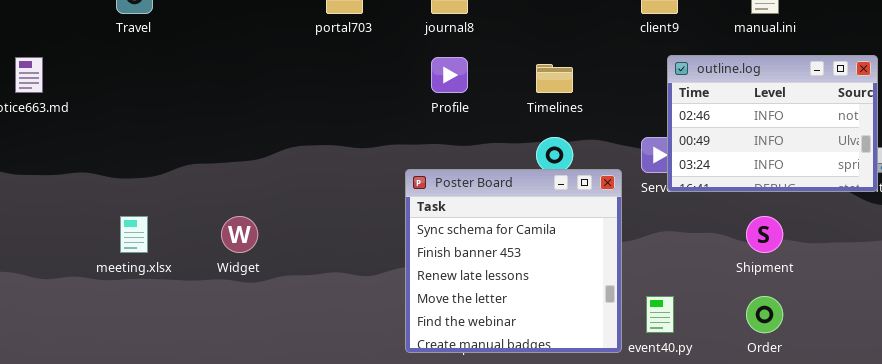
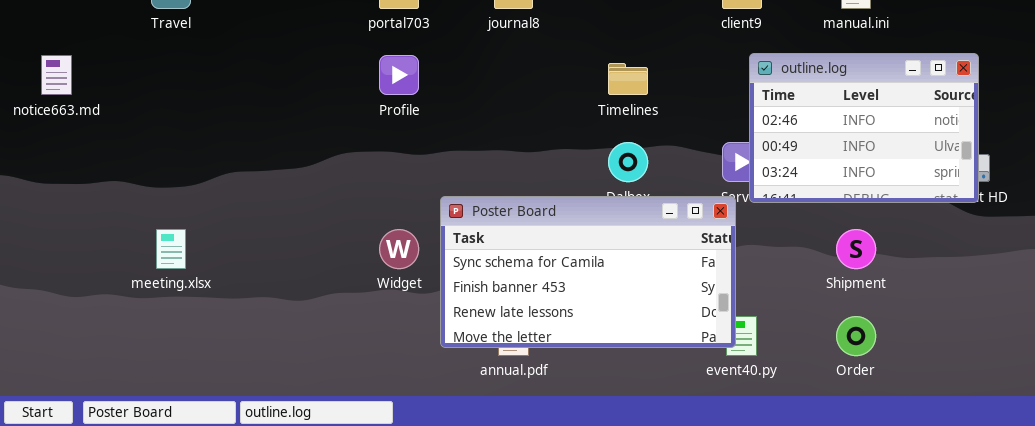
Profile: [431,57,468,93] -> [379,55,419,95], moved
Poster Board: [405,169,622,353] -> [440,196,736,348], moved, resized
Widget: [221,216,258,253] -> [379,229,419,269], moved

